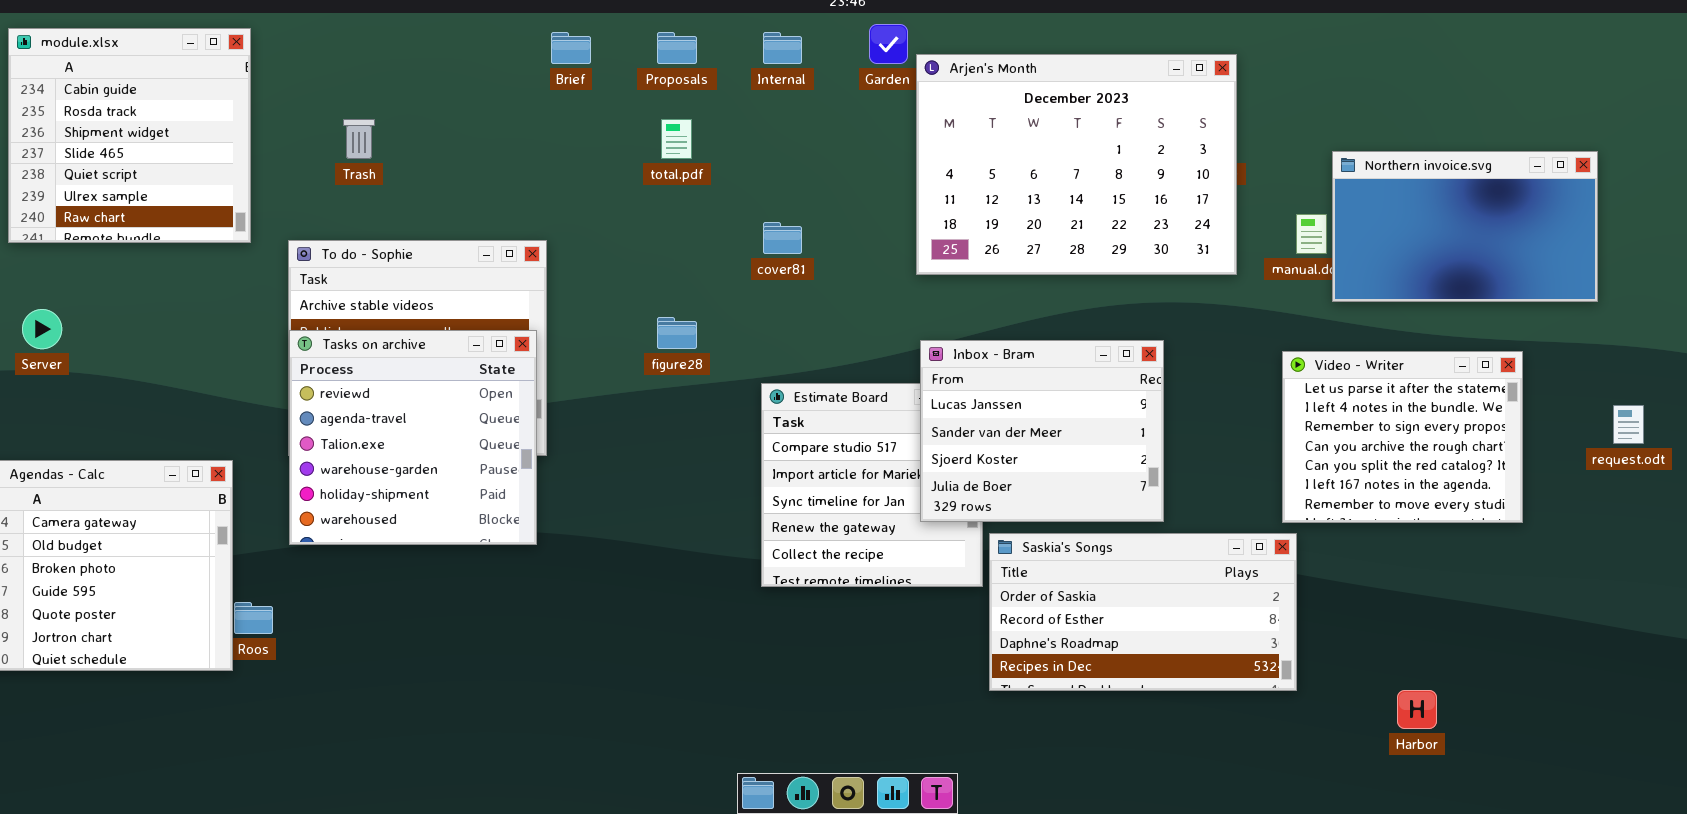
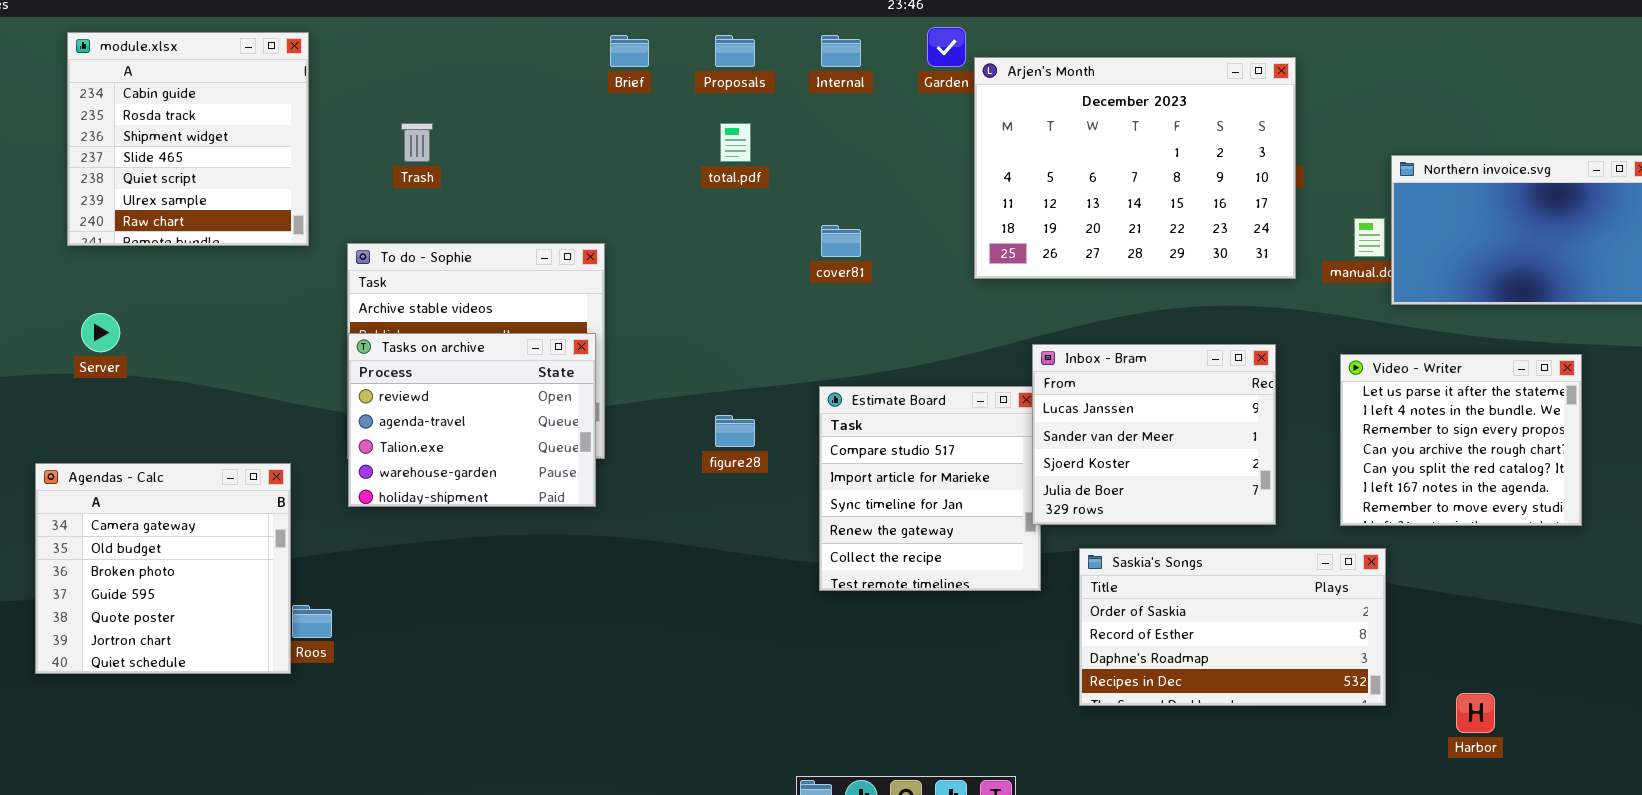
figure28: [657,317,697,349] -> [715,415,755,447], moved
Tasks on archive: [289,330,537,545] -> [348,333,596,507], resized
Inbox - Bram: [920,340,1164,522] -> [1032,344,1276,525], moved
Saskia's Songs: [989,533,1297,691] -> [1079,548,1386,706], moved

